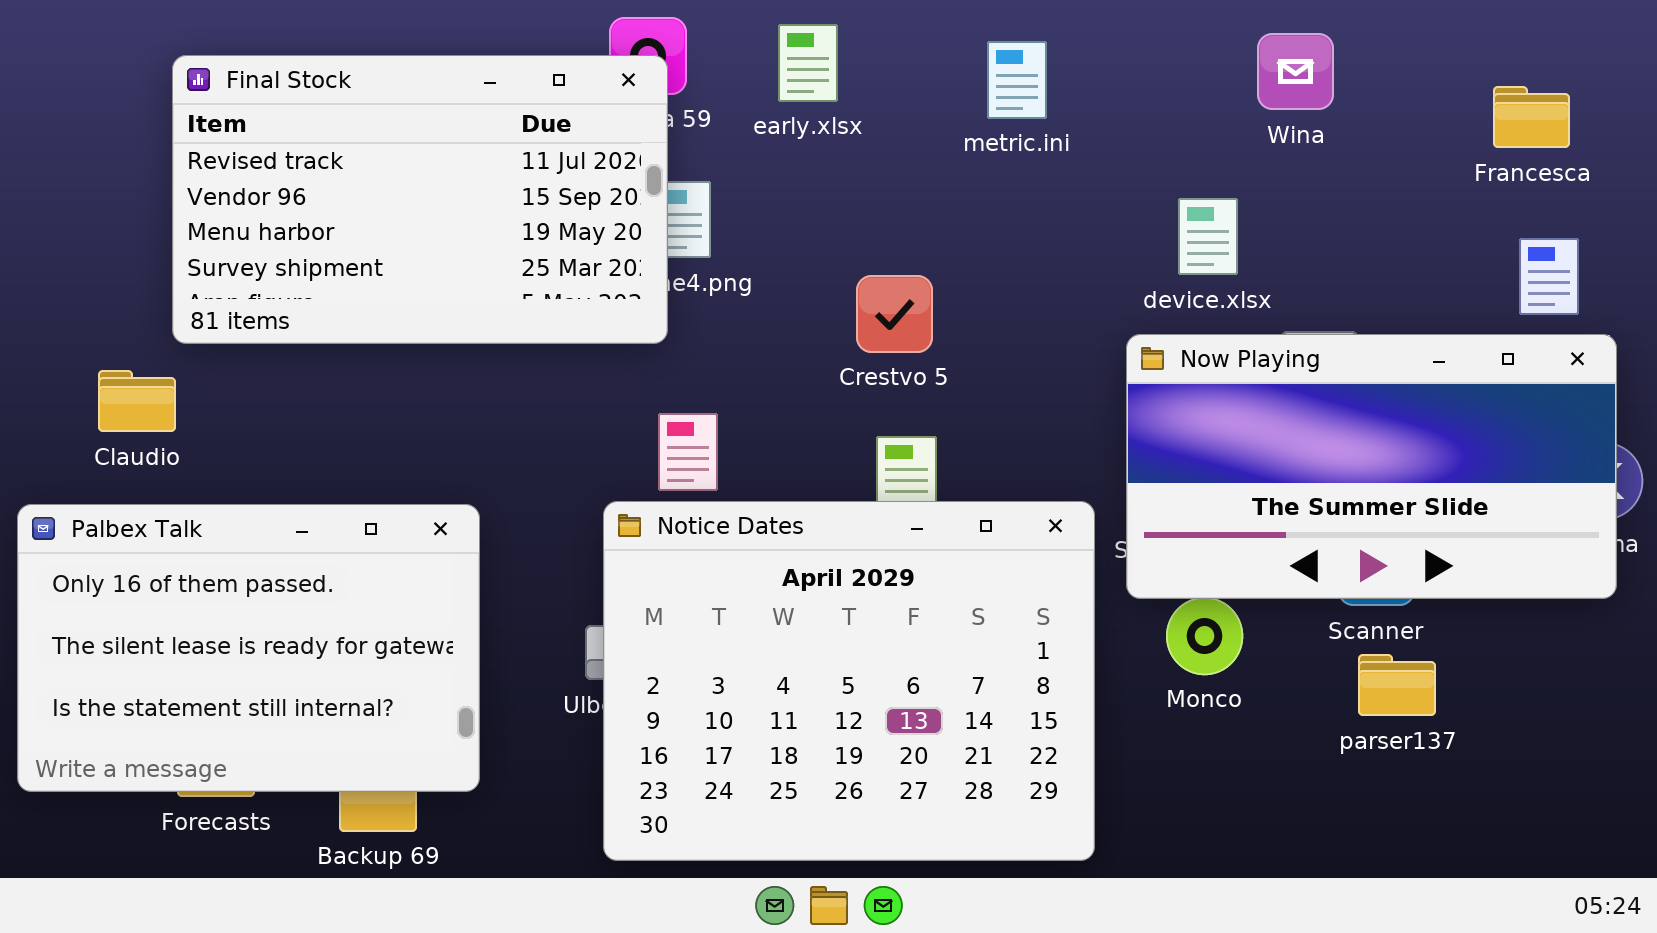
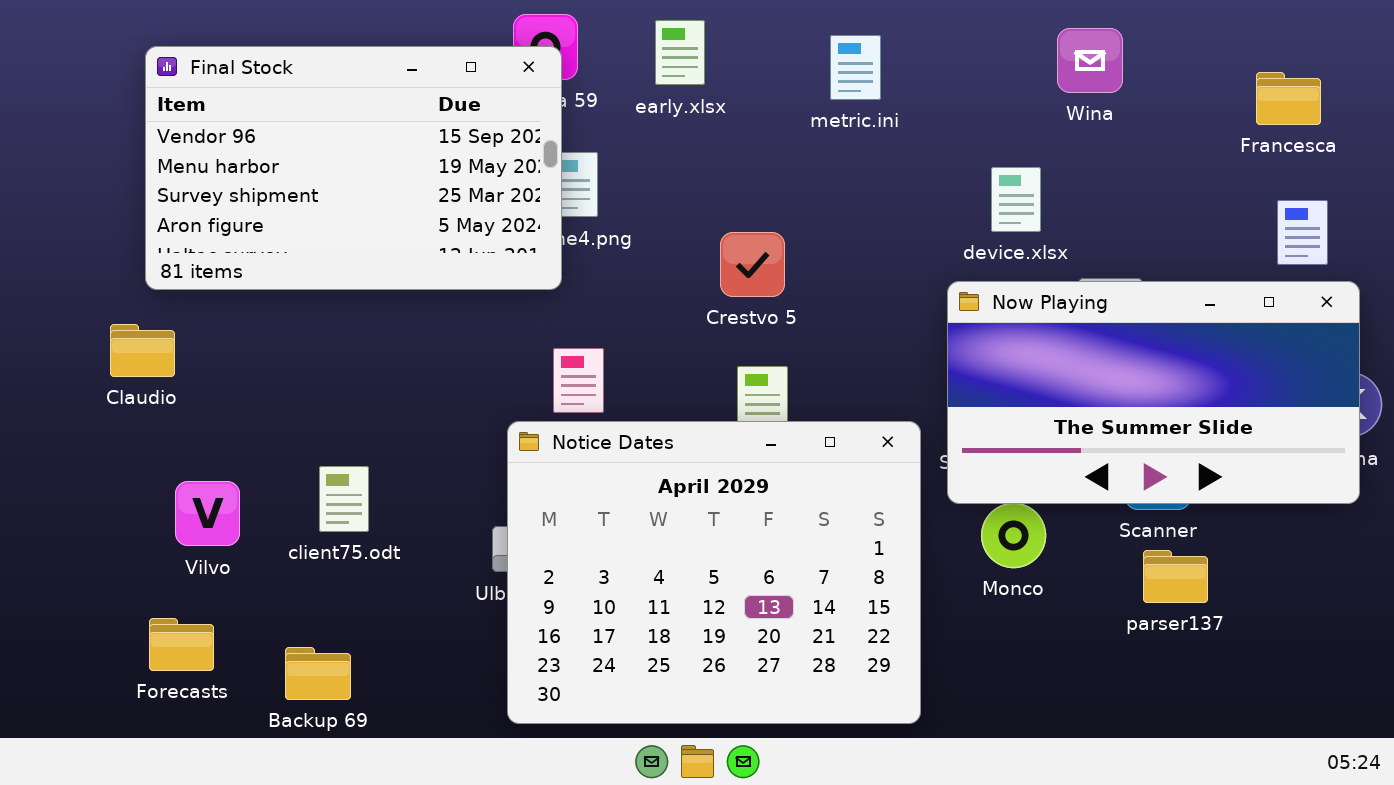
Final Stock: [172,55,668,344] -> [145,46,562,290], scrolled down 1 row
Claudio: [98,370,176,432] -> [110,324,175,377], moved
Palbex Talk: [17,504,480,792] -> none, closed

